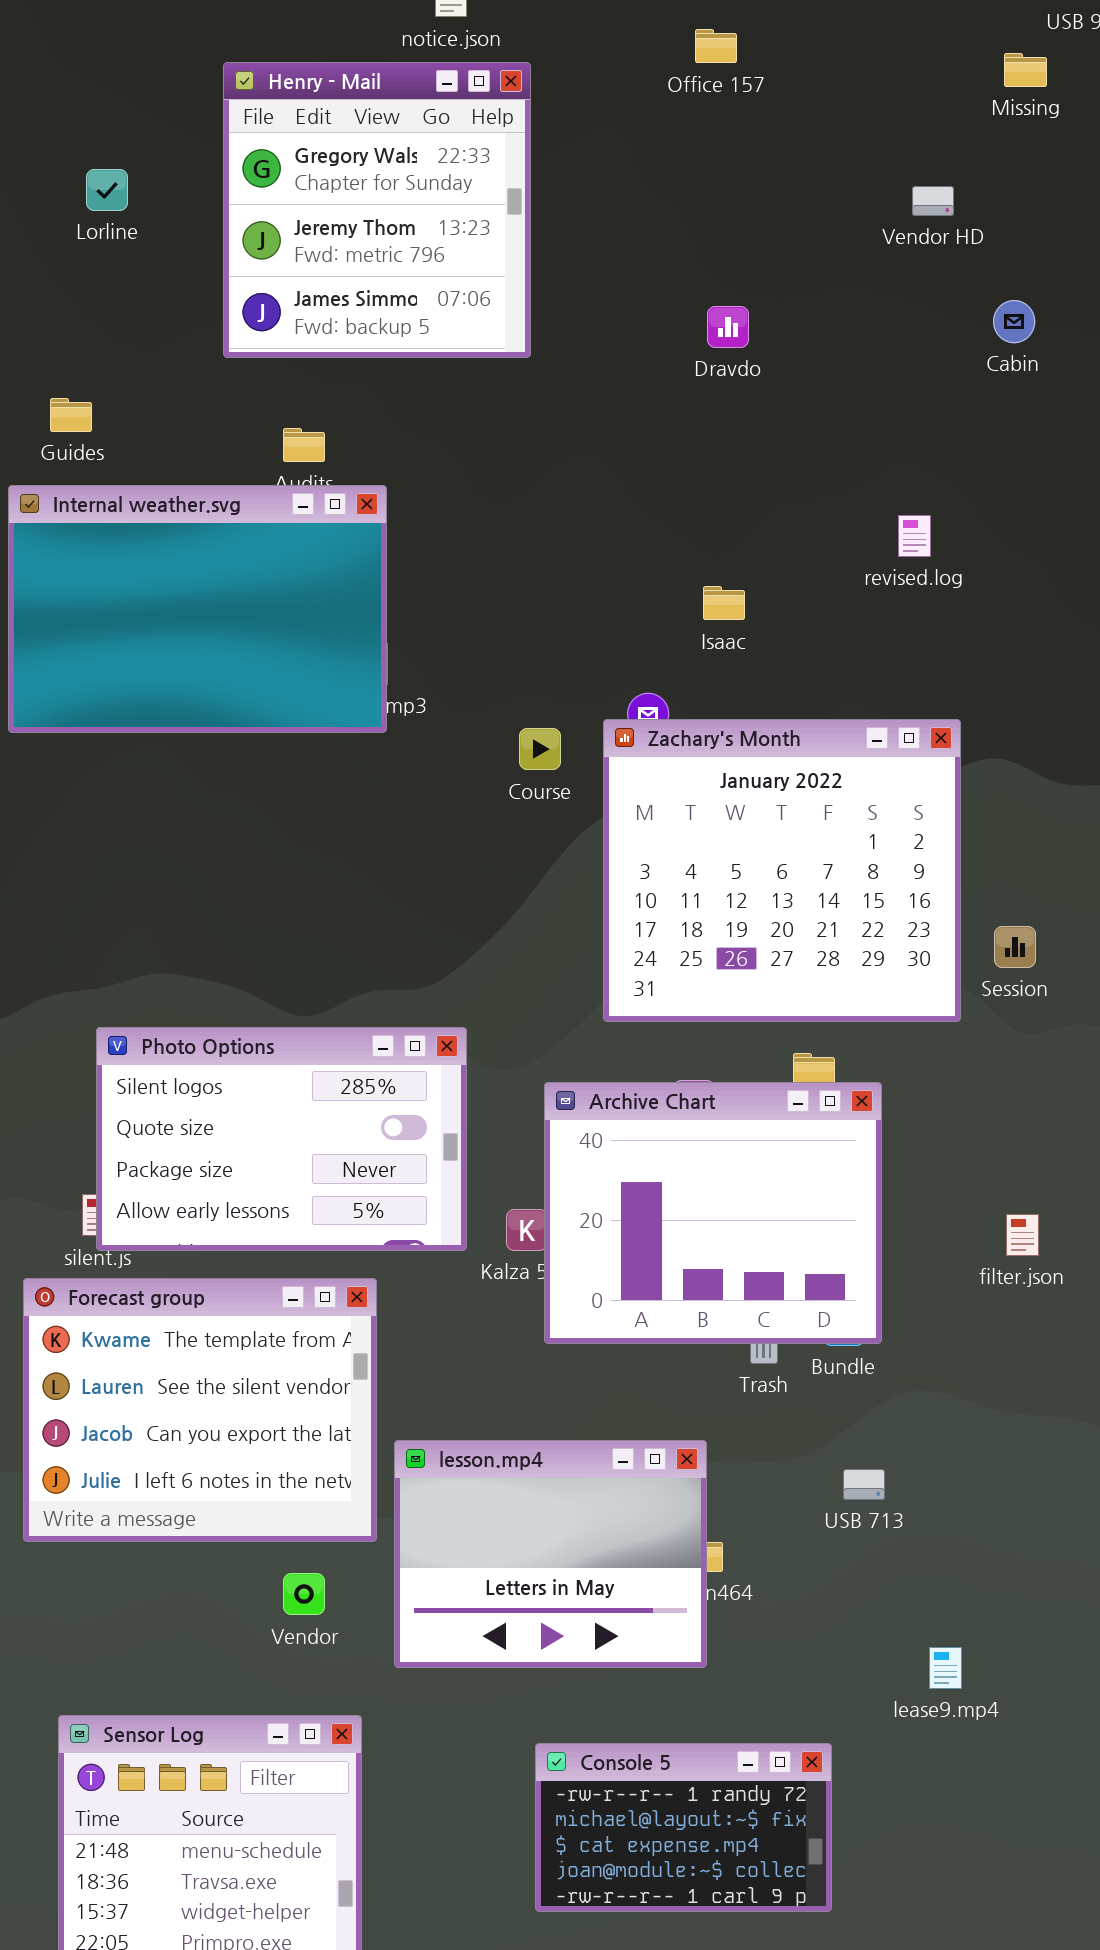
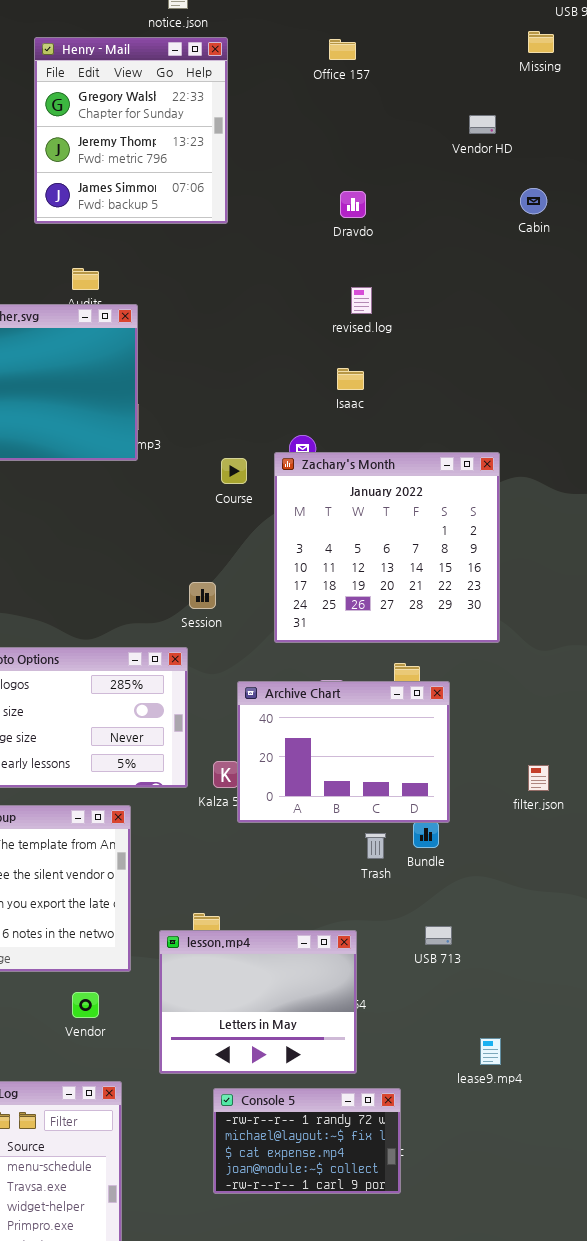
Office 157: [695,29,737,63] -> [329,39,356,60], moved
revised.log: [898,515,931,557] -> [351,287,372,314], moved
Session: [994,926,1036,968] -> [189,582,216,609], moved
Archive Chart: [544,1082,882,1344] -> [237,681,450,823], resized
lesson.mp4: [394,1440,707,1668] -> [159,930,357,1074], moved
Console 5: [535,1743,832,1912] -> [213,1088,401,1194], moved

